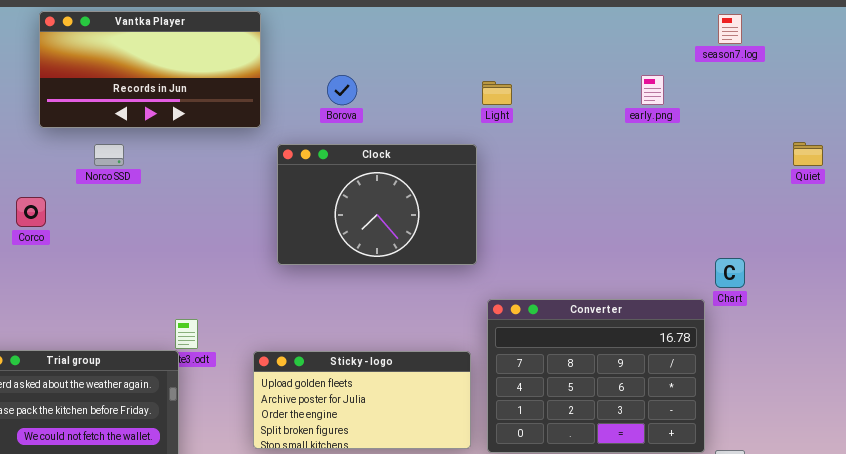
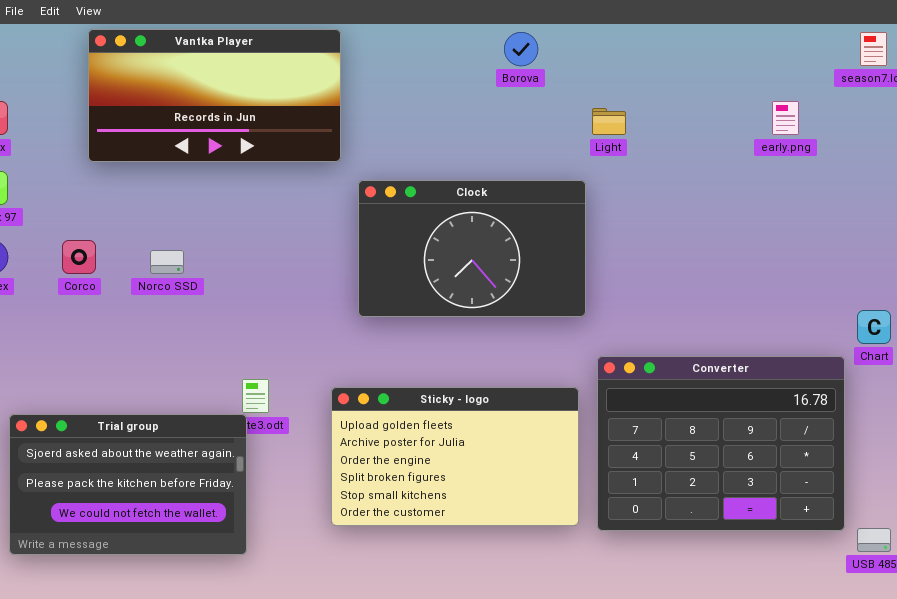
Borova: [327,75,357,105] -> [504,32,538,66], moved
Norco SSD: [94,144,124,166] -> [150,250,184,274], moved
Sticky - logo: [253,351,471,449] -> [331,387,579,526], resized

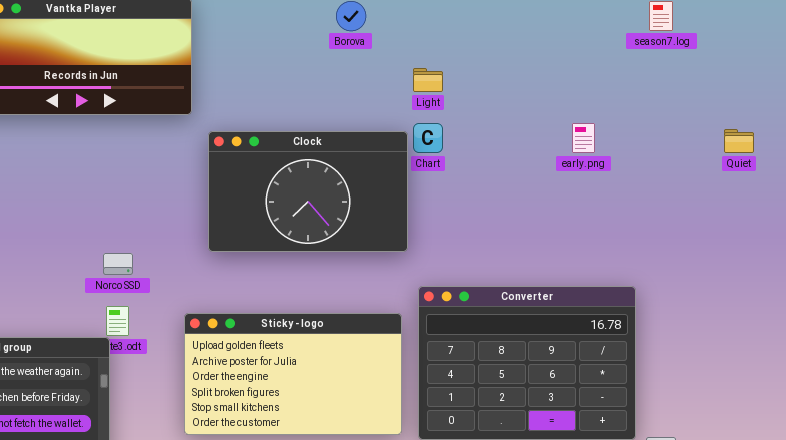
early.png: [772,101,799,135] -> [572,123,595,153], moved
Norco SSD: [150,250,184,274] -> [103,253,133,275], moved
Chart: [857,310,891,344] -> [413,123,443,153], moved

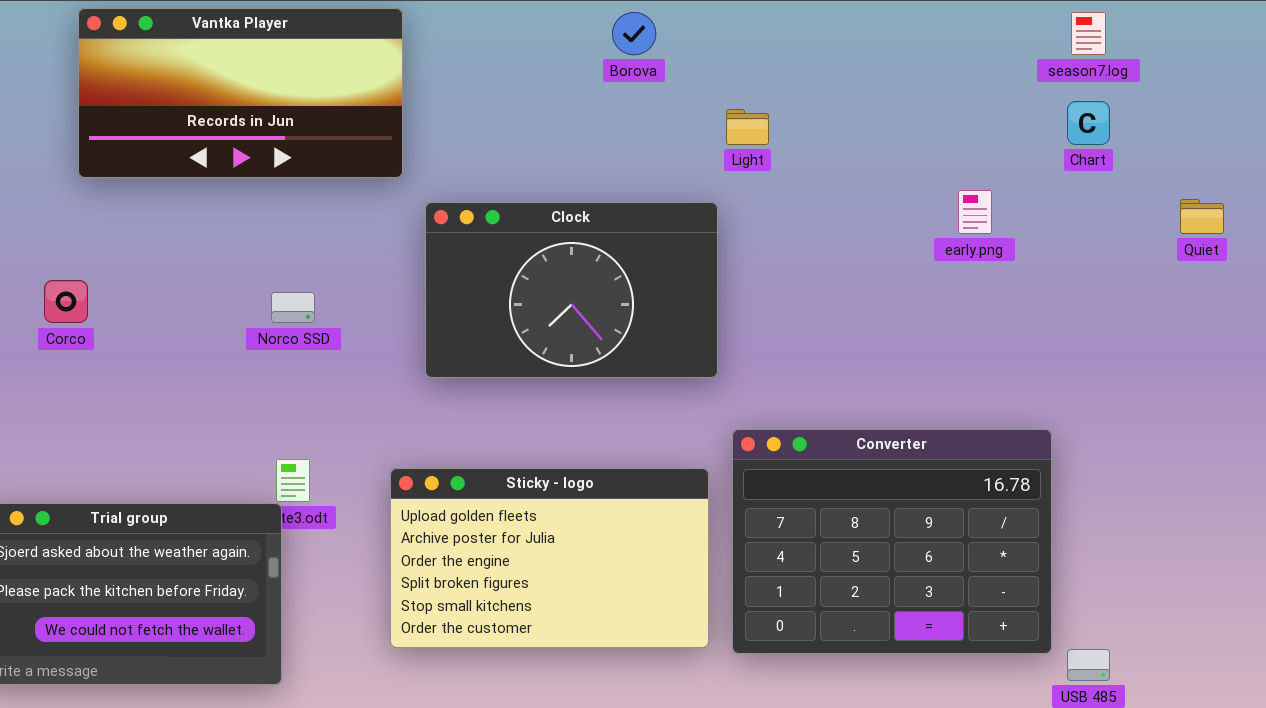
Chart: [413,123,443,153] -> [1067,101,1110,145], moved
Norco SSD: [103,253,133,275] -> [271,292,315,323], moved

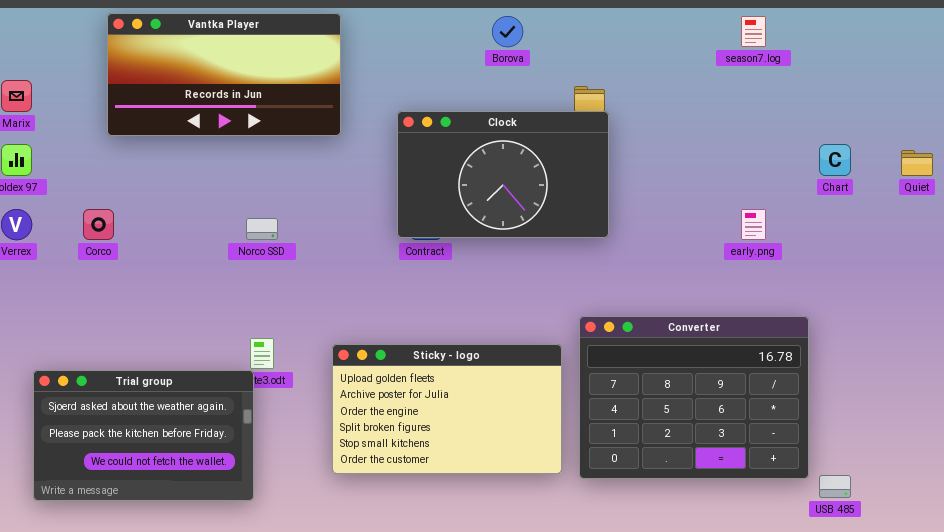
season7.log: [1071,12,1106,55] -> [741,16,766,47], moved
Chart: [1067,101,1110,145] -> [819,144,851,176], moved
early.png: [958,190,992,234] -> [741,209,766,240], moved
Clock: [425,202,718,378] -> [397,111,609,238], moved

